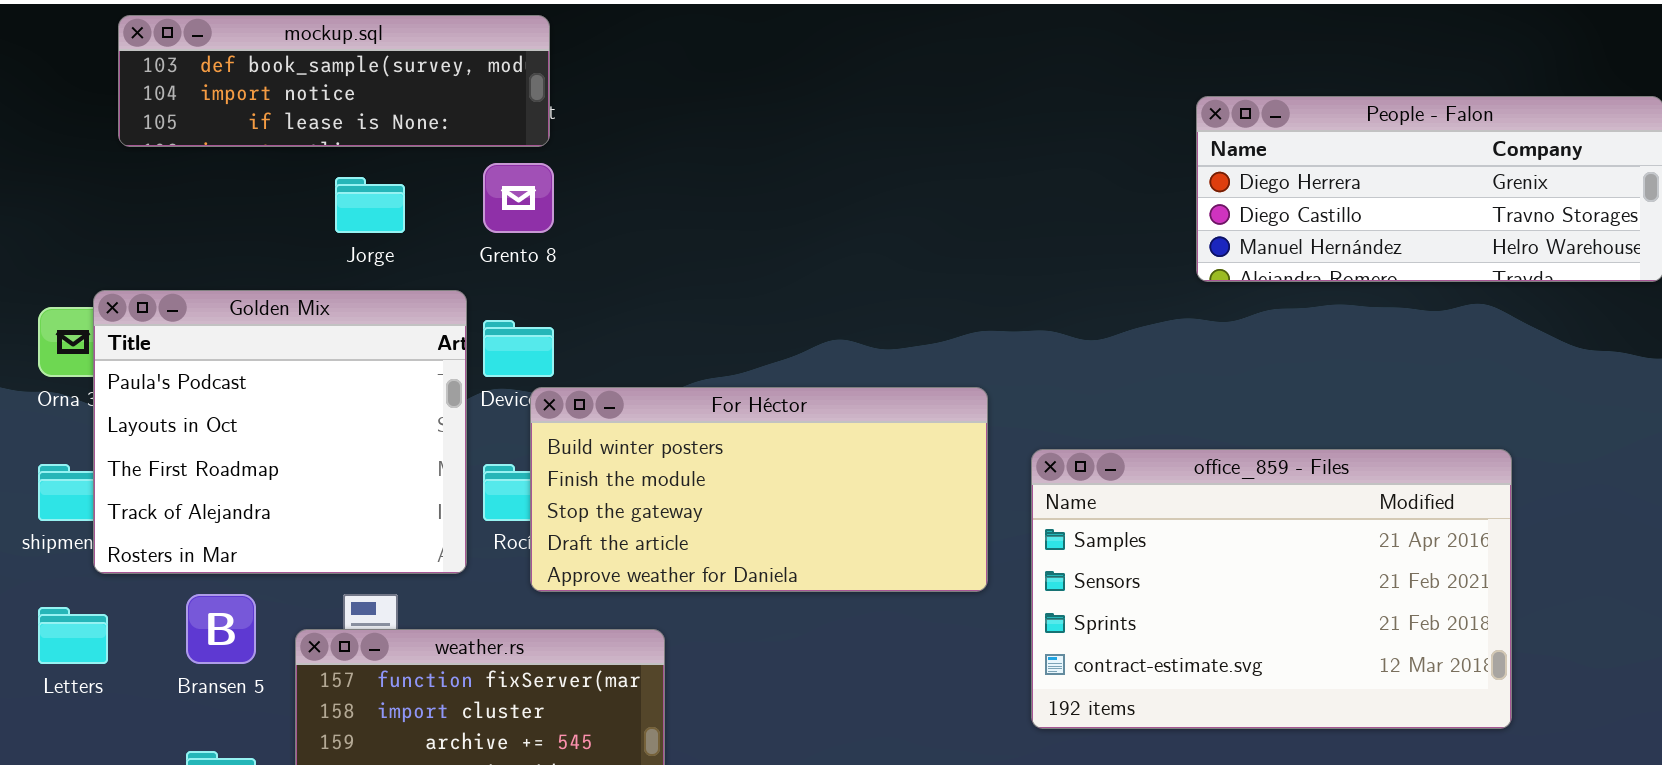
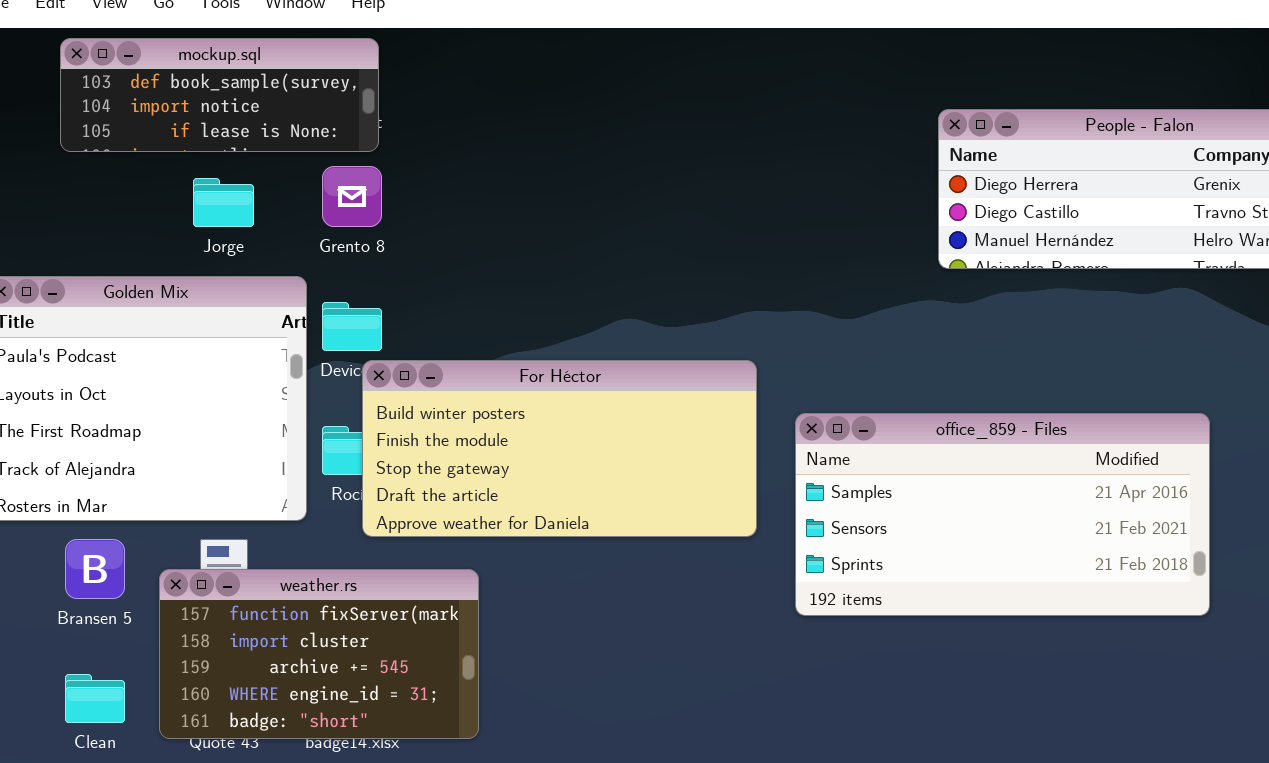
mockup.sql: [118,15,550,147] -> [60,38,379,152], resized
office_859 - Files: [1031,449,1512,729] -> [795,413,1210,616], resized

